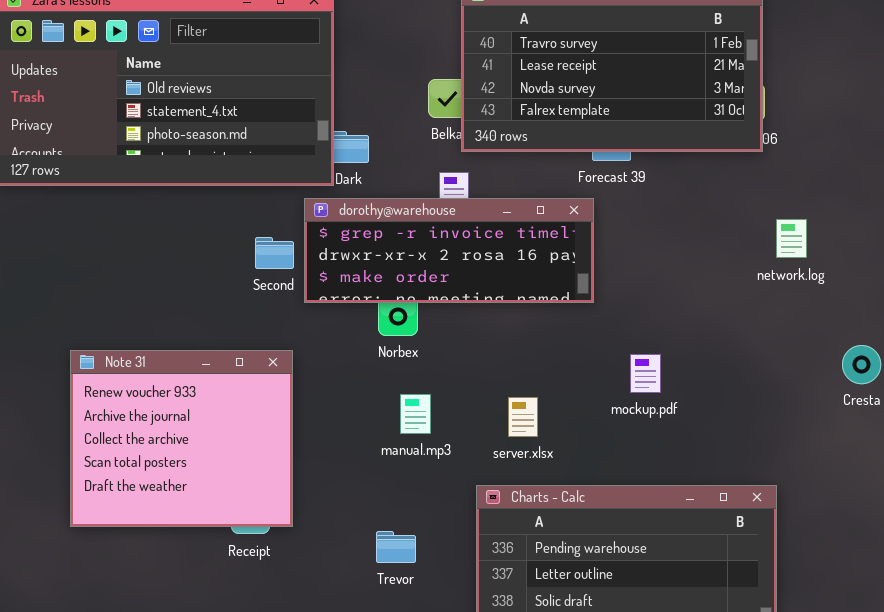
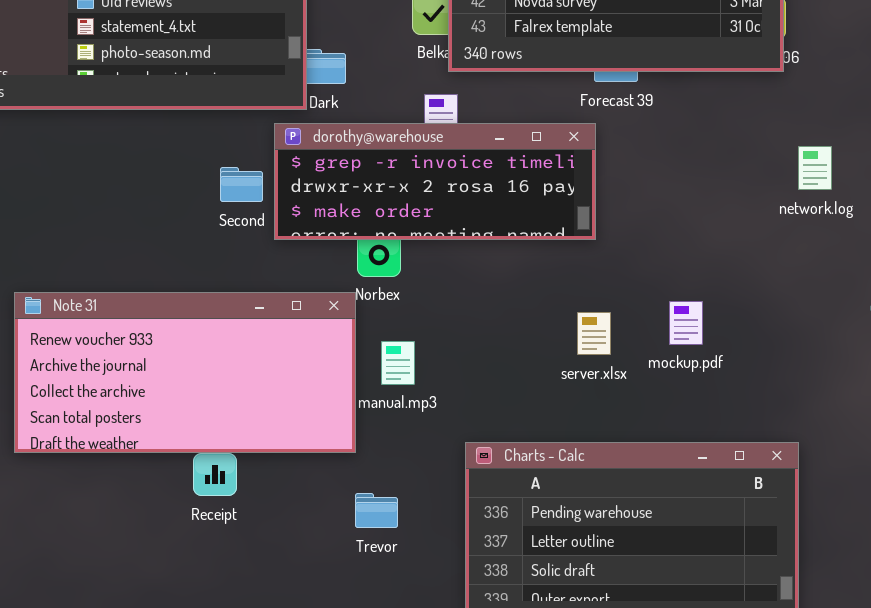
Note 31: [70,350,293,527] -> [14,292,356,453], resized
mockup.pdf: [630,354,661,393] -> [669,301,703,345], moved
server.xlsx: [508,397,538,437] -> [577,312,611,355], moved

